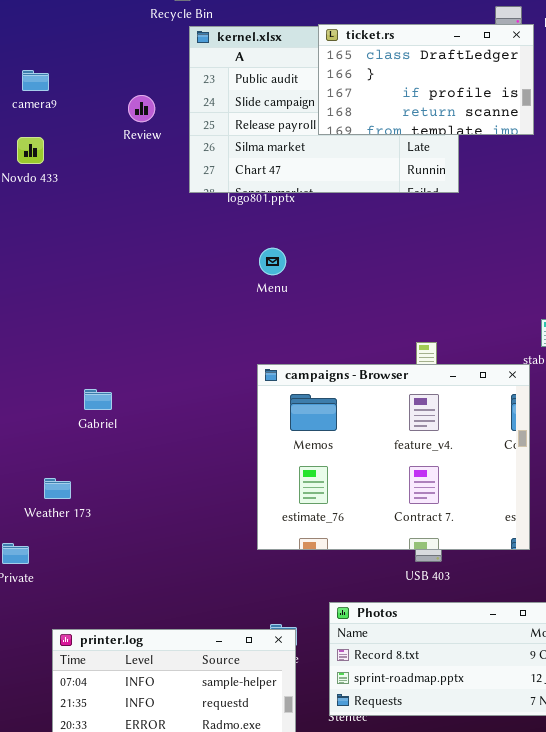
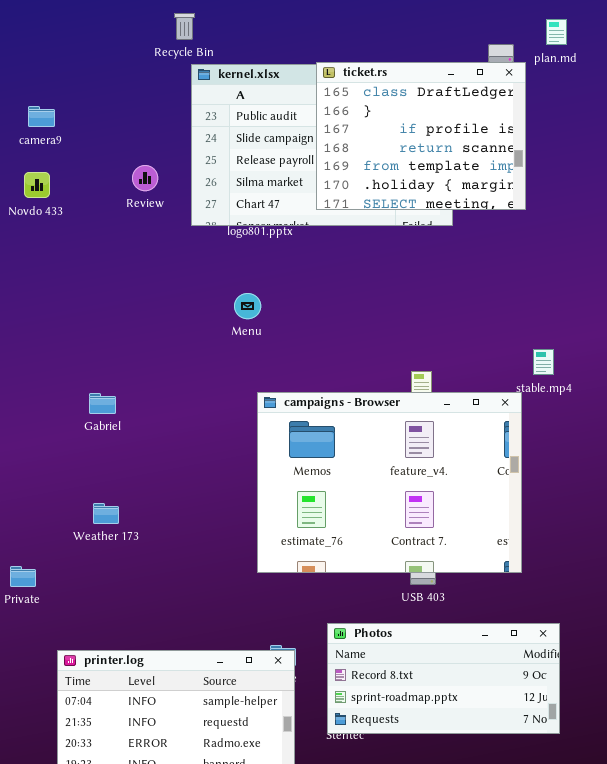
ticket.rs: [318,24,534,135] -> [316,62,526,210], resized
Review: [128,95,155,122] -> [132,165,158,191], moved
Menu: [259,248,286,275] -> [234,293,261,319], moved
Gabriel: [84,389,112,410] -> [89,393,116,414], moved
Weather 173: [44,478,71,499] -> [93,503,119,524], moved

